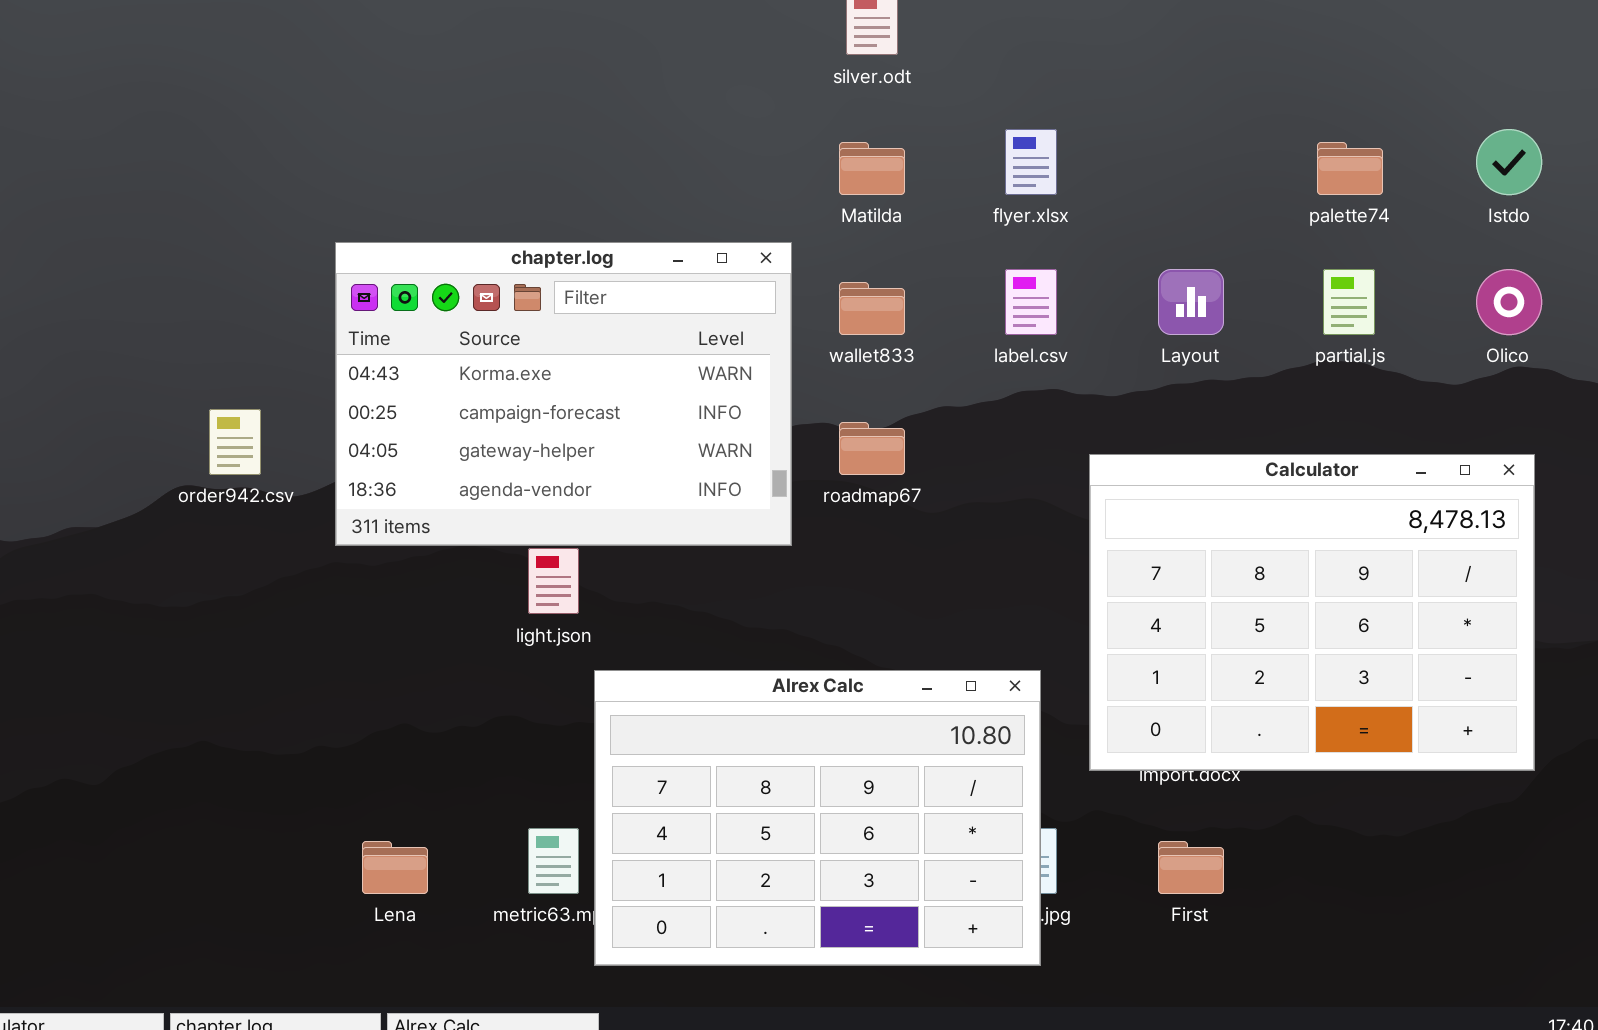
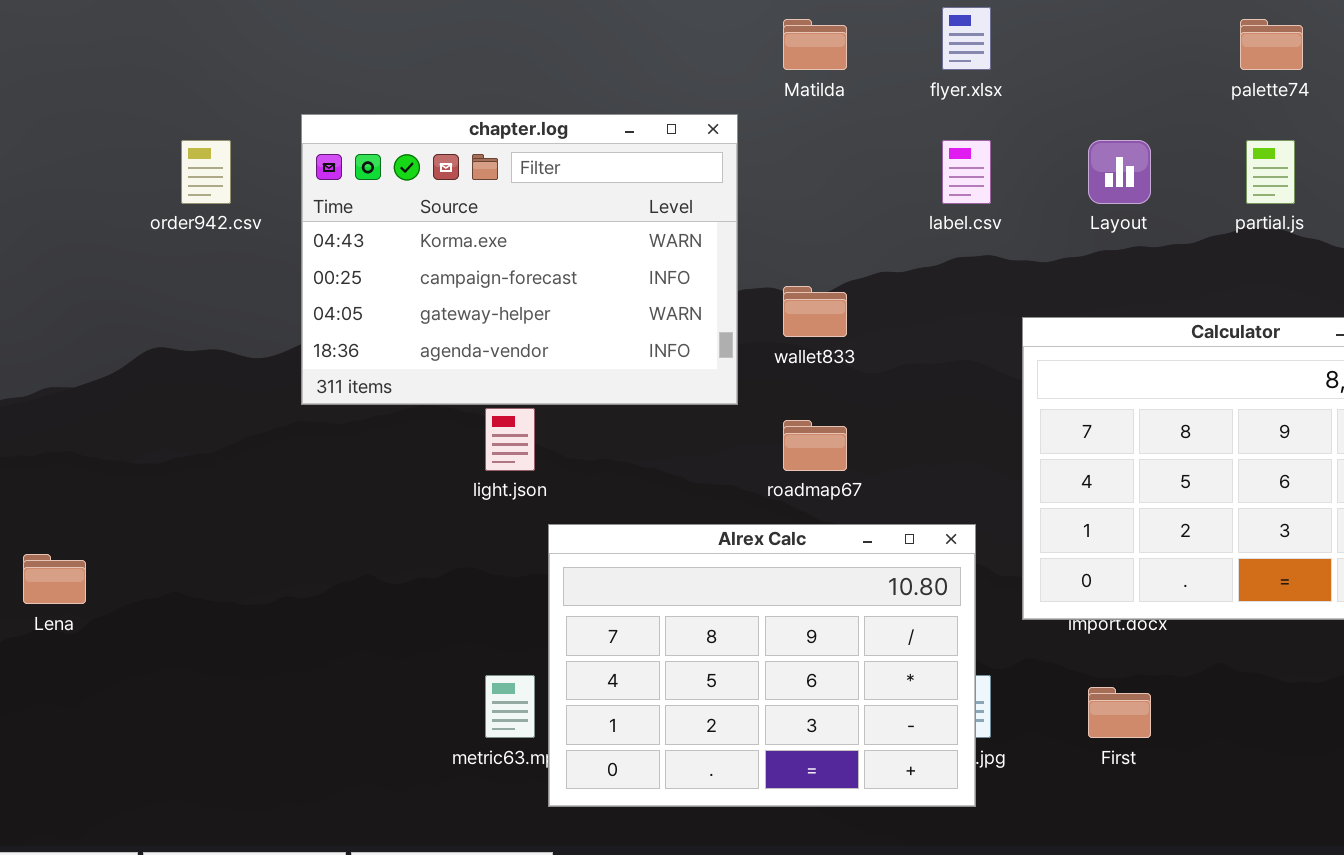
wallet833: [839,282,905,335] -> [783,286,847,337], moved
order942.csv: [209,409,261,475] -> [181,140,231,204], moved
roadmap67: [839,422,905,475] -> [783,420,847,471], moved
Lena: [362,841,428,894] -> [23,554,86,604], moved

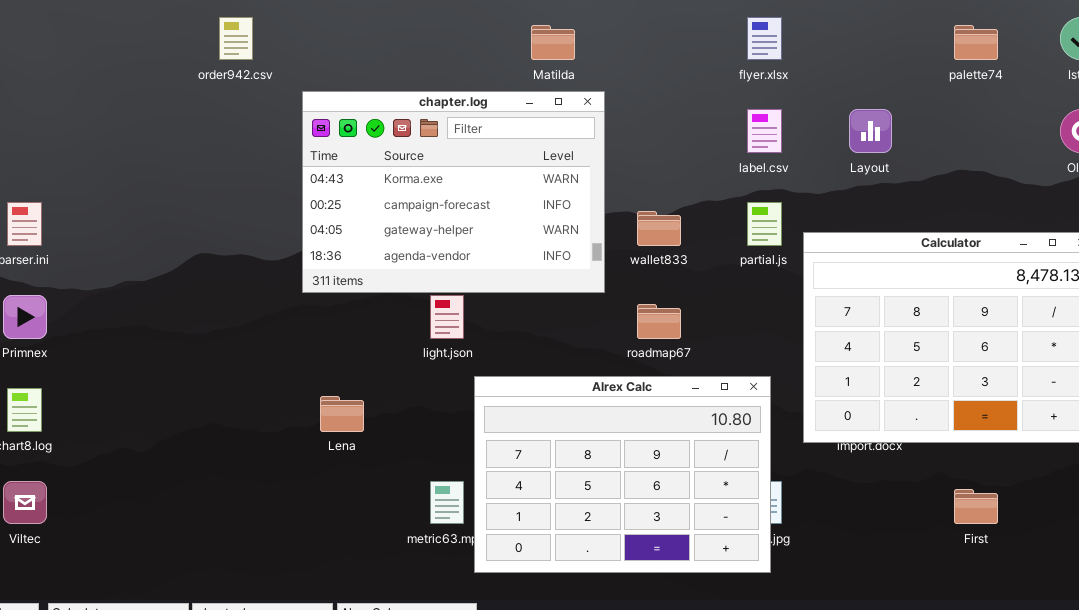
Matilda: [783,19,847,70] -> [531,25,575,60], moved
order942.csv: [181,140,231,204] -> [219,17,253,60], moved
partial.js: [1246,140,1295,204] -> [747,202,782,246], moved
Lena: [23,554,86,604] -> [320,396,364,432], moved
First: [1088,687,1151,738] -> [954,489,998,524], moved

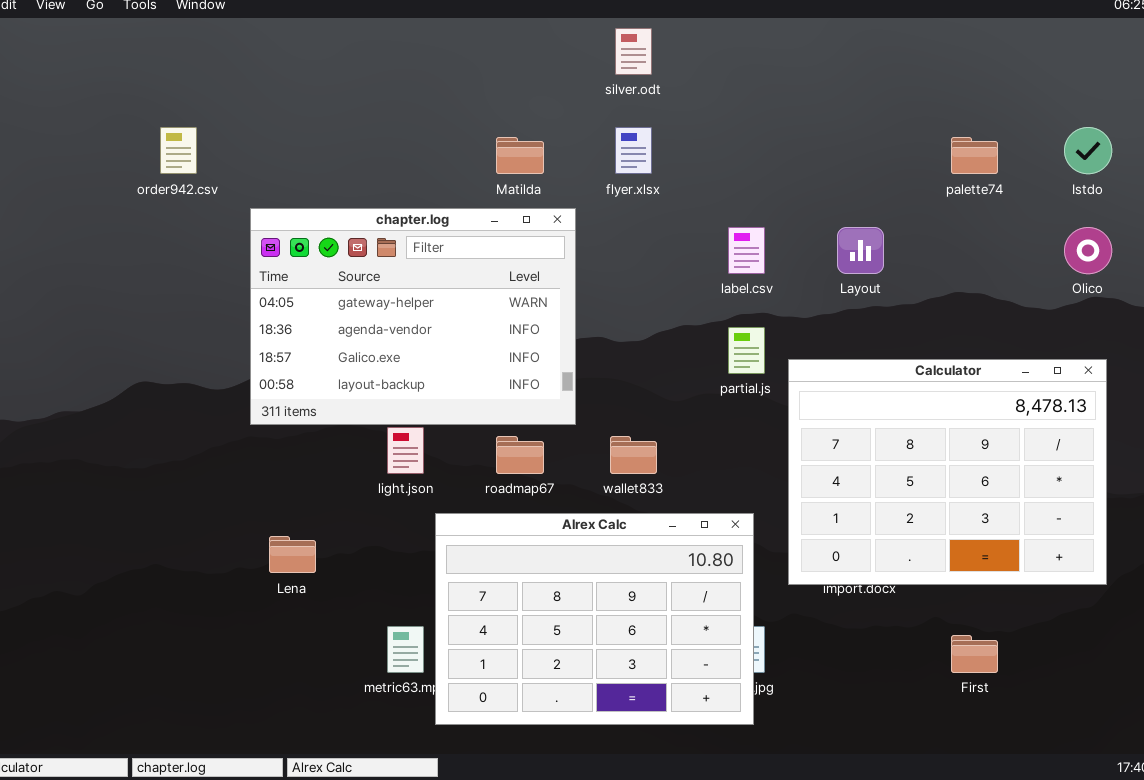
flyer.xlsx: [747,17,782,60] -> [615,127,652,174], moved
chapter.log: [302,91,605,293] -> [250,208,576,425], scrolled down 2 rows
wallet833: [637,211,681,246] -> [610,436,657,474], moved
roadmap67: [637,304,681,339] -> [496,436,544,474], moved

